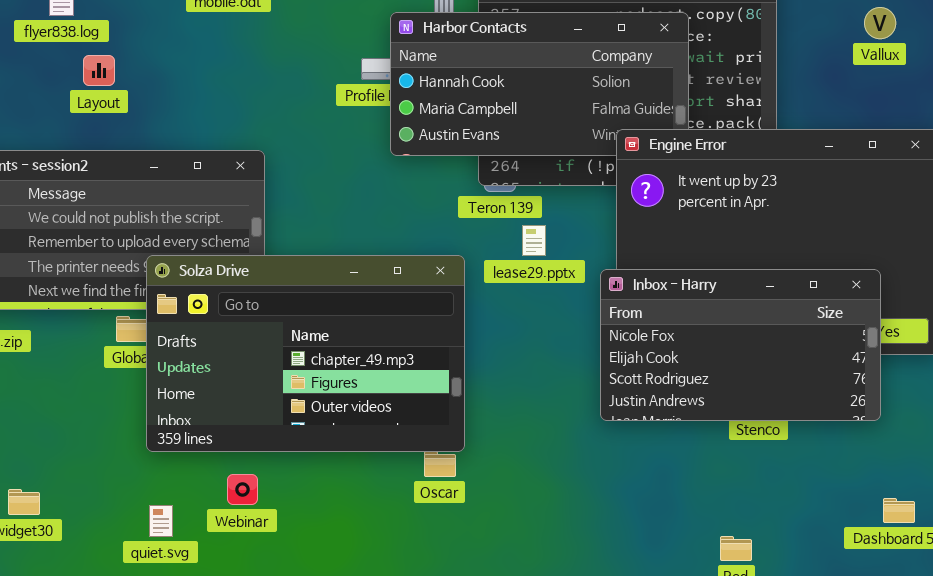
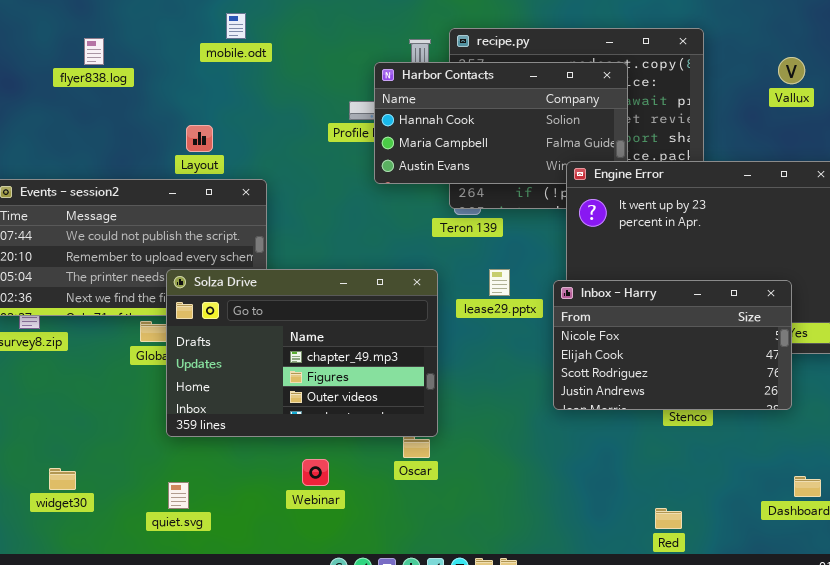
Layout: [83,55,115,86] -> [186,125,213,152], moved
lease29.pptx: [522,225,546,256] -> [489,269,510,296], moved
Webinar: [227,474,258,505] -> [302,459,329,486], moved

